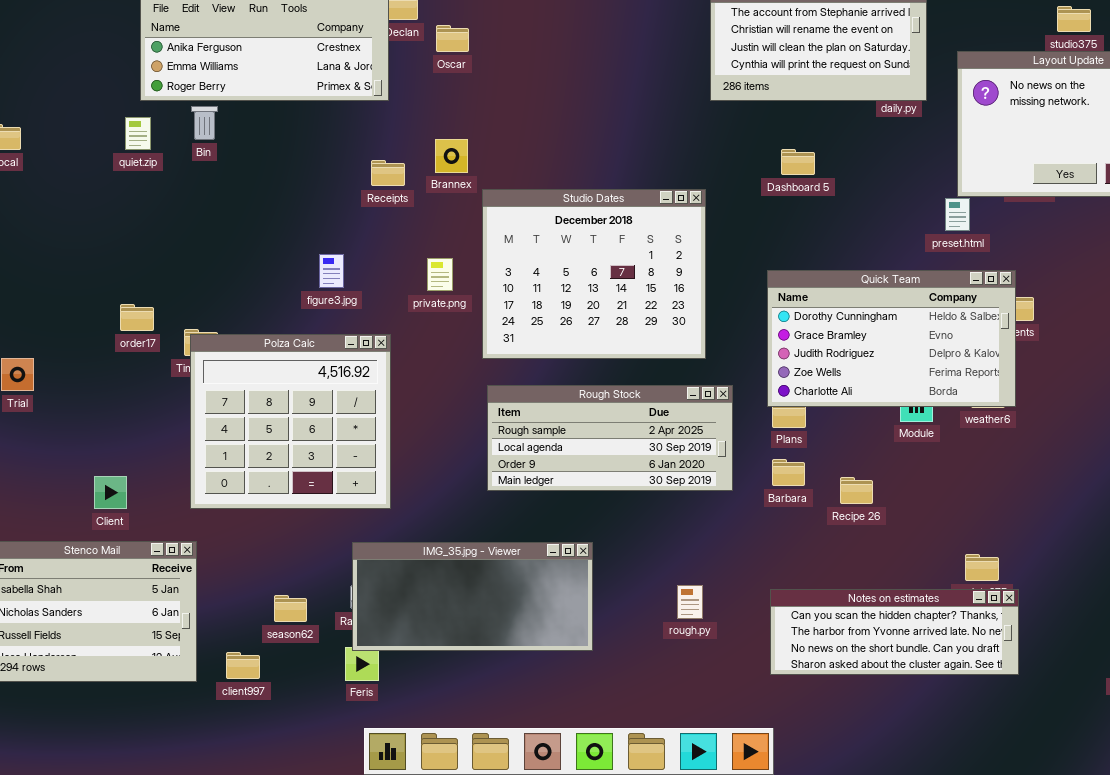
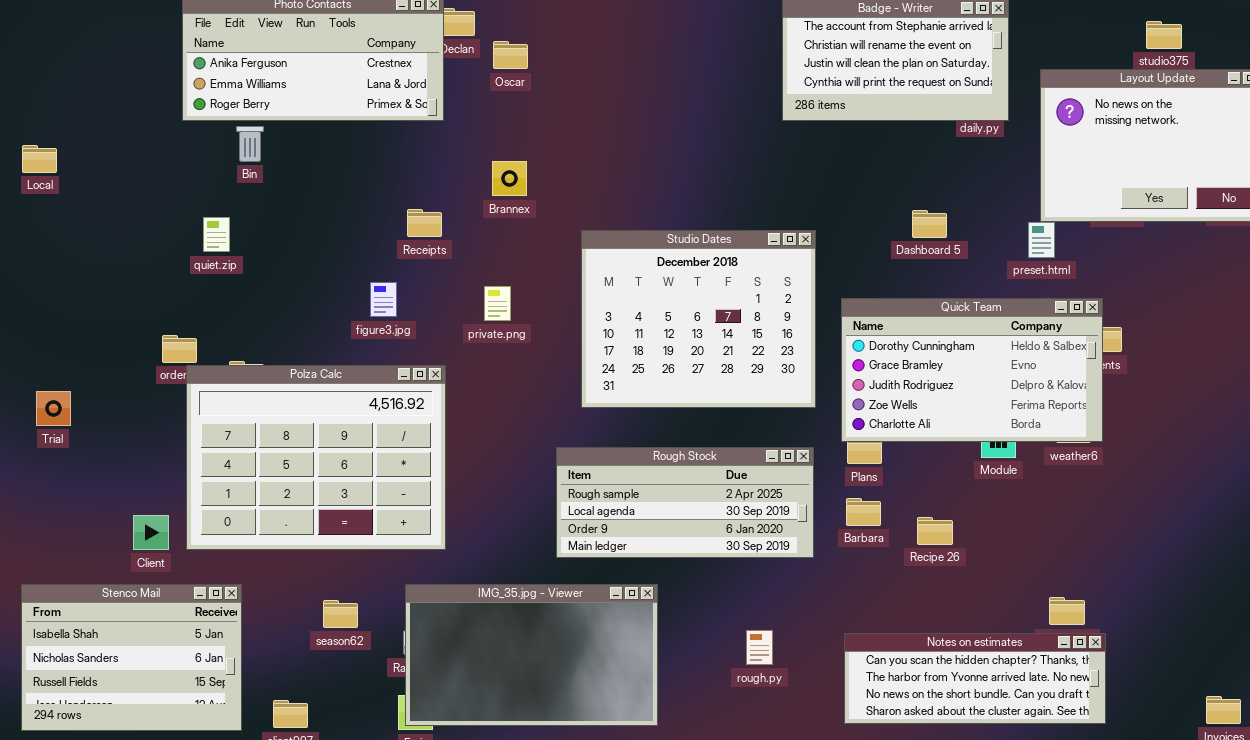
quiet.zip: [125,117,151,150] -> [203,217,230,252], moved
Dashboard 5: [781,149,815,175] -> [912,210,947,238], moved
Receipts: [371,160,405,186] -> [407,209,442,237], moved
Studio Dates: [482,189,706,359] -> [581,230,816,408], moved
Polza Calc: [190,334,391,509] -> [186,365,446,550], resized
Rough Stock: [487,385,733,491] -> [556,447,814,558], moved
IMG_35.jpg - Viewer: [352,542,593,651] -> [405,584,658,726], resized
season62: [274,595,307,622] -> [323,600,358,628], moved

